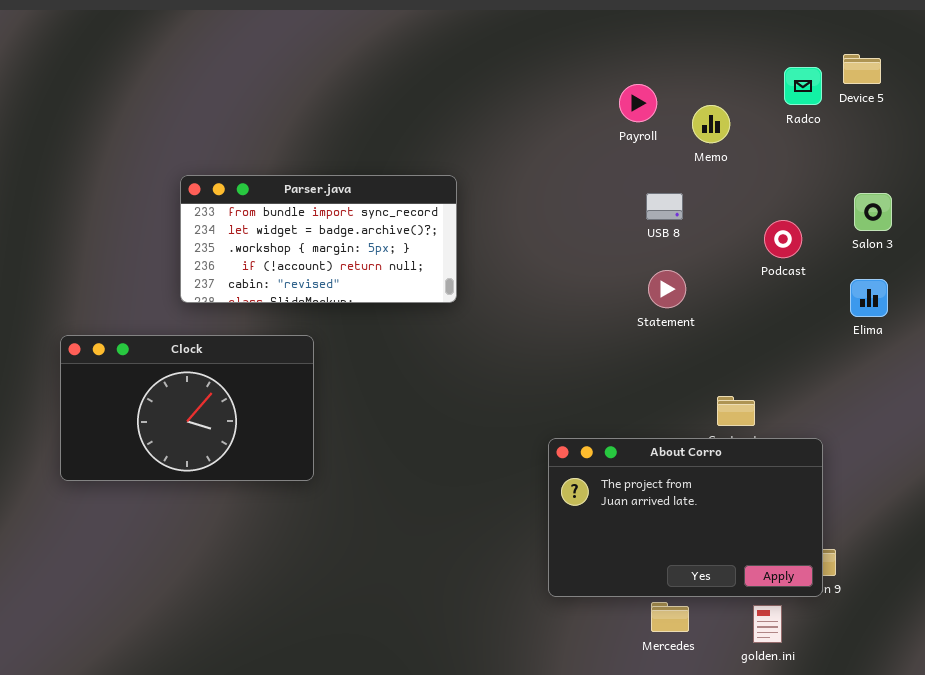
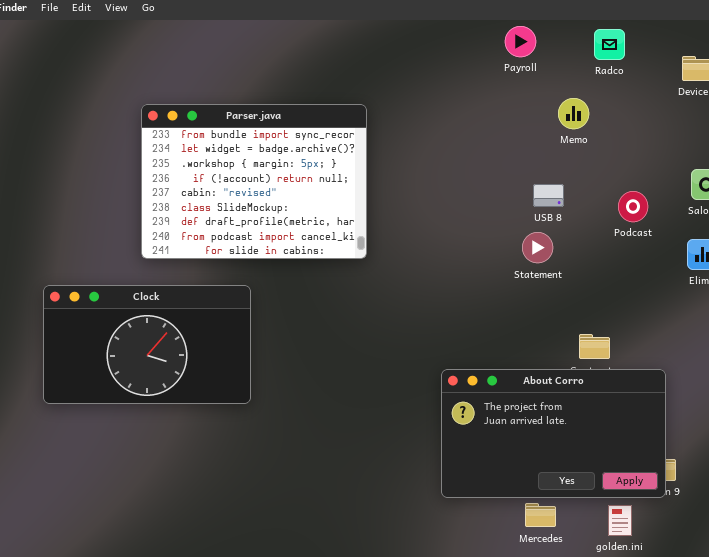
Radco: [784,67,822,105] -> [594,29,625,60], moved
Payroll: [619,84,657,122] -> [505,26,536,57], moved
Parser.java: [180,175,457,303] -> [141,104,367,259], resized
USB 8: [646,193,683,220] -> [533,184,564,207], moved

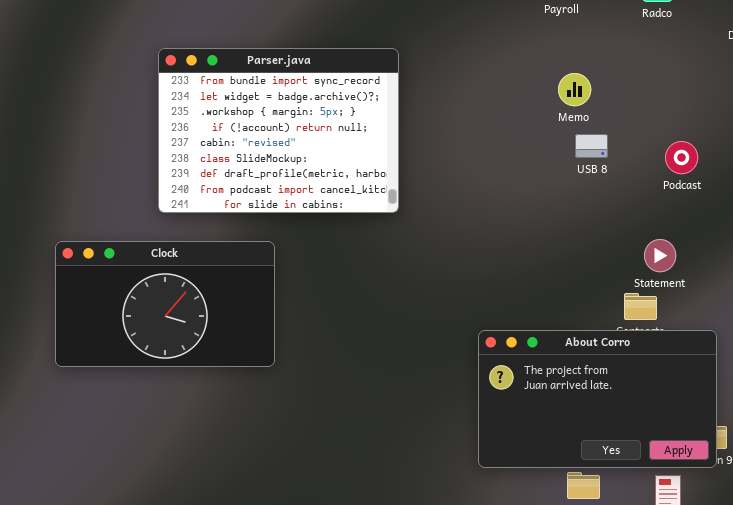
Memo: [558,98,589,129] -> [558,73,591,106], moved
Statement: [522,232,553,263] -> [644,239,676,272], moved

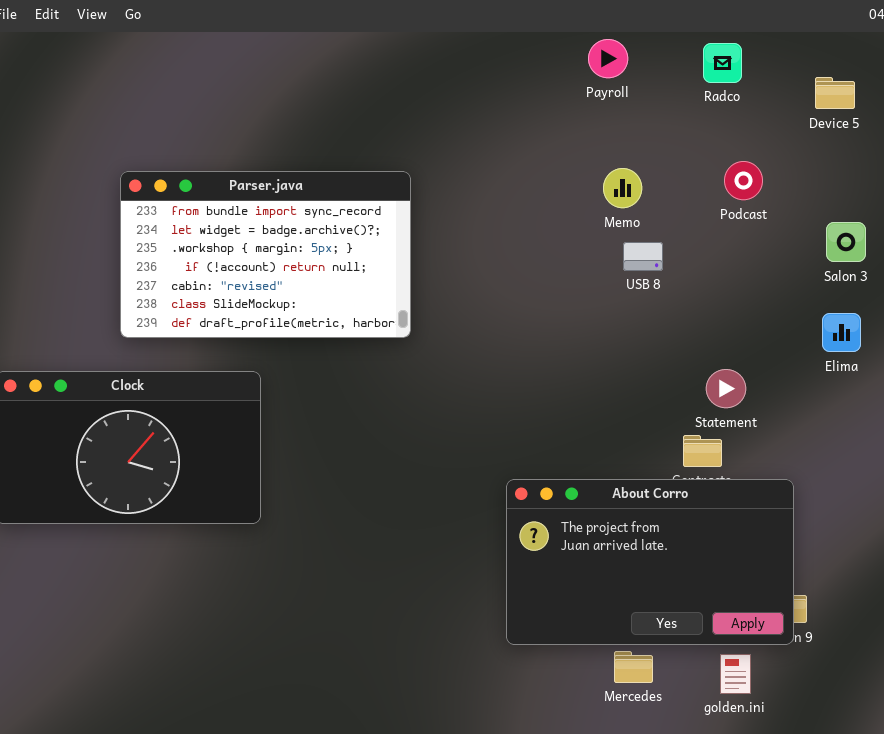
Parser.java: [158,48,399,213] -> [120,171,411,338], resized
Podcast: [665,141,698,174] -> [724,161,763,200], moved

